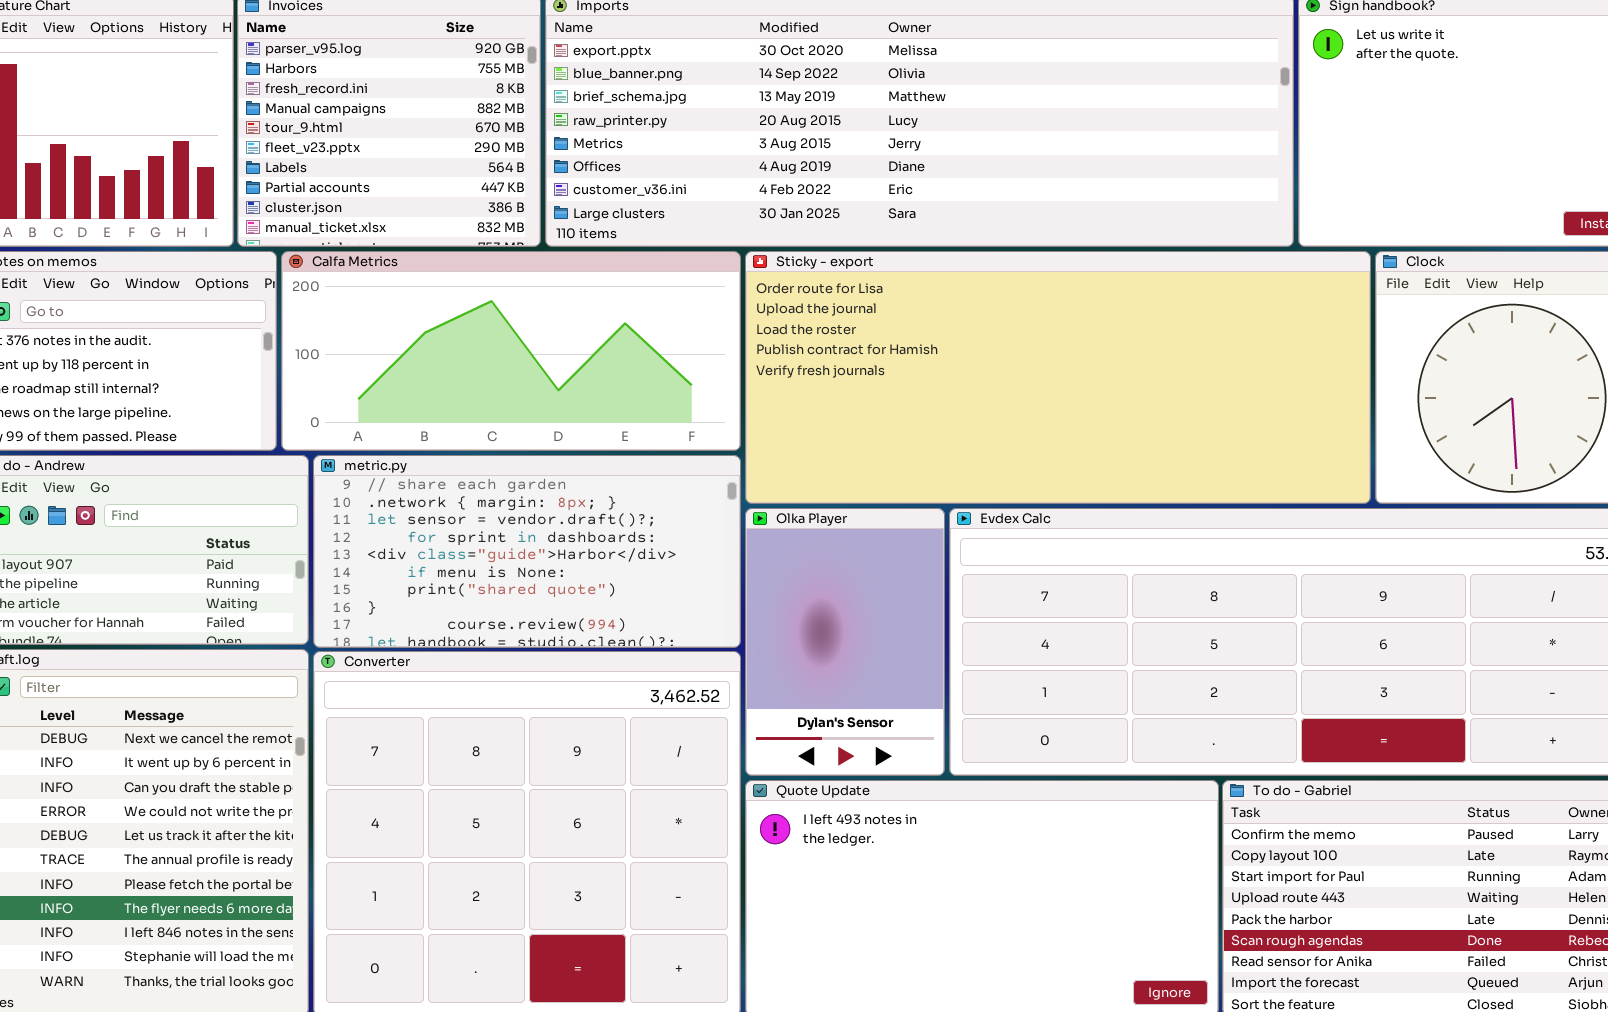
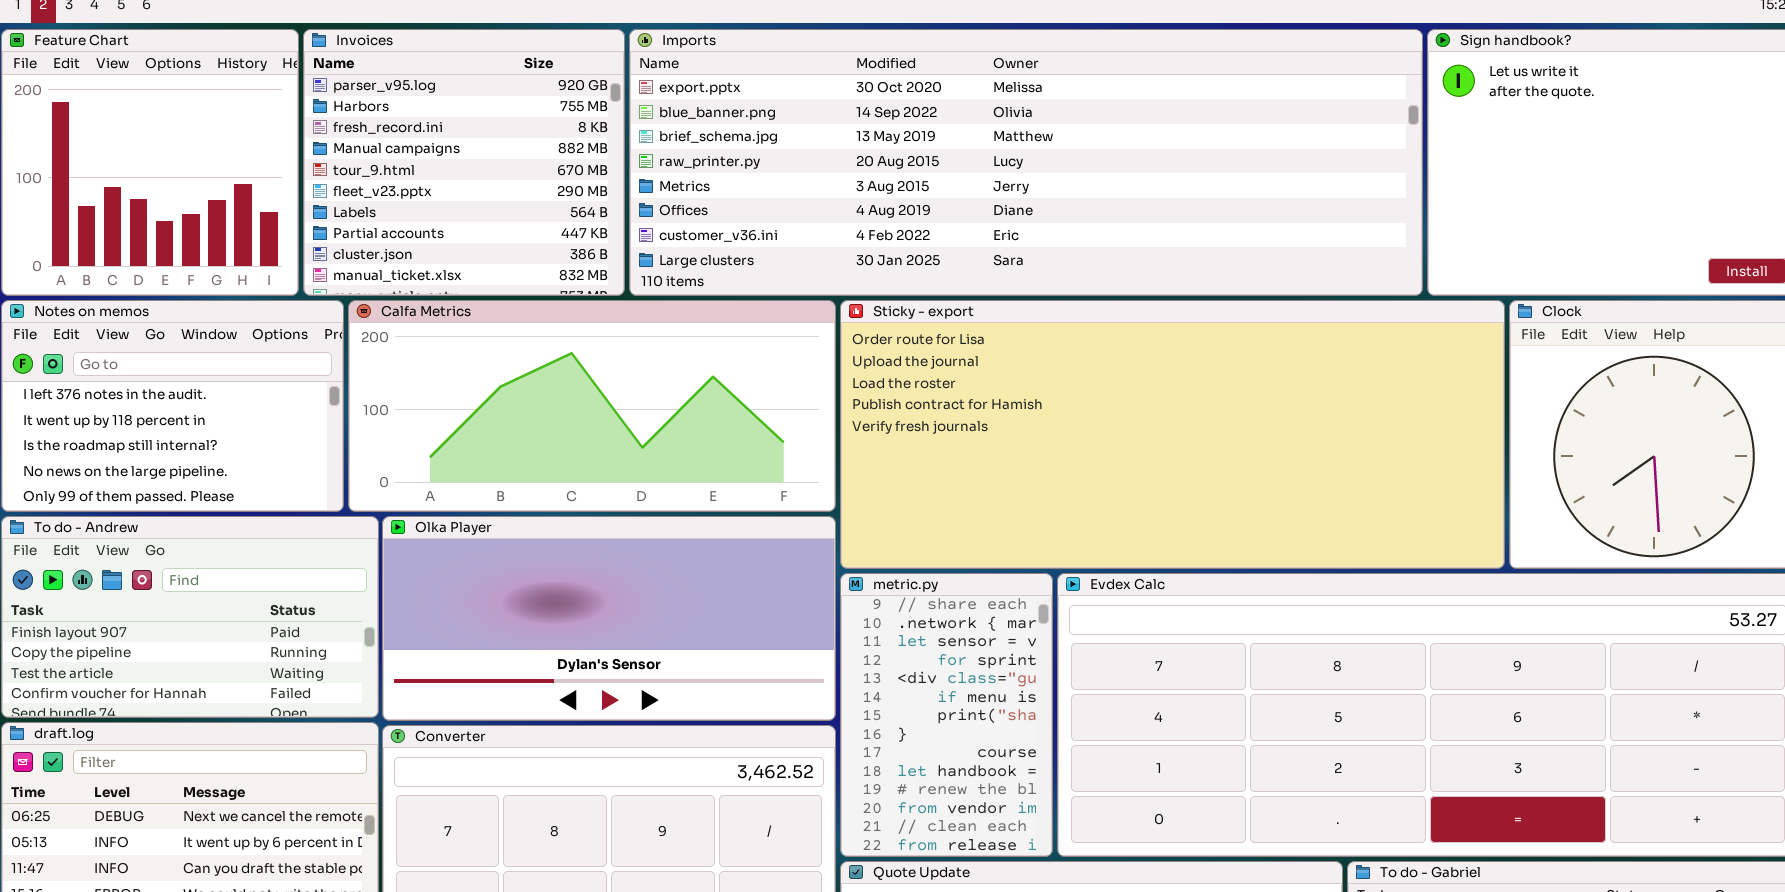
metric.py: [313,455,741,648] -> [840,573,1053,857], moved, resized
Olka Player: [745,508,945,776] -> [382,516,836,721], moved, resized

